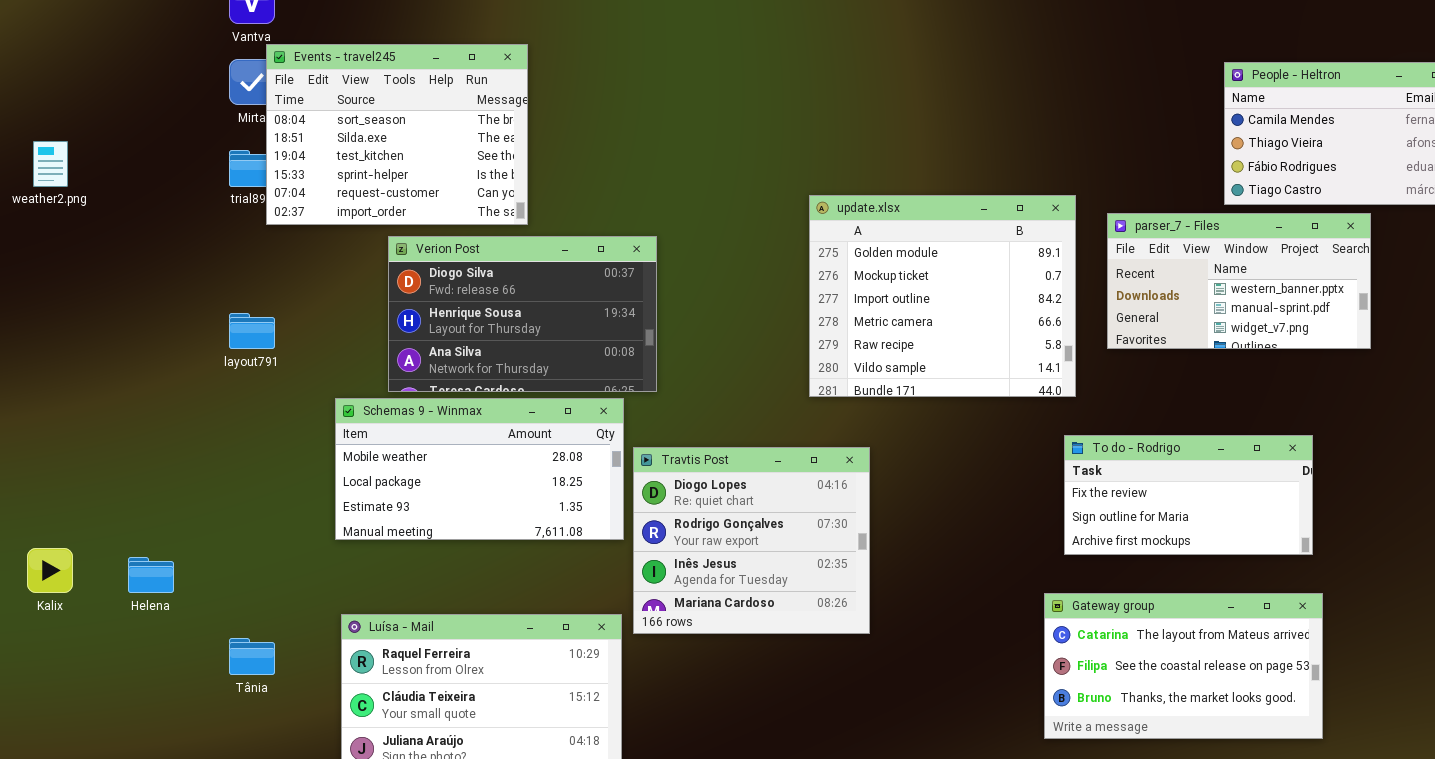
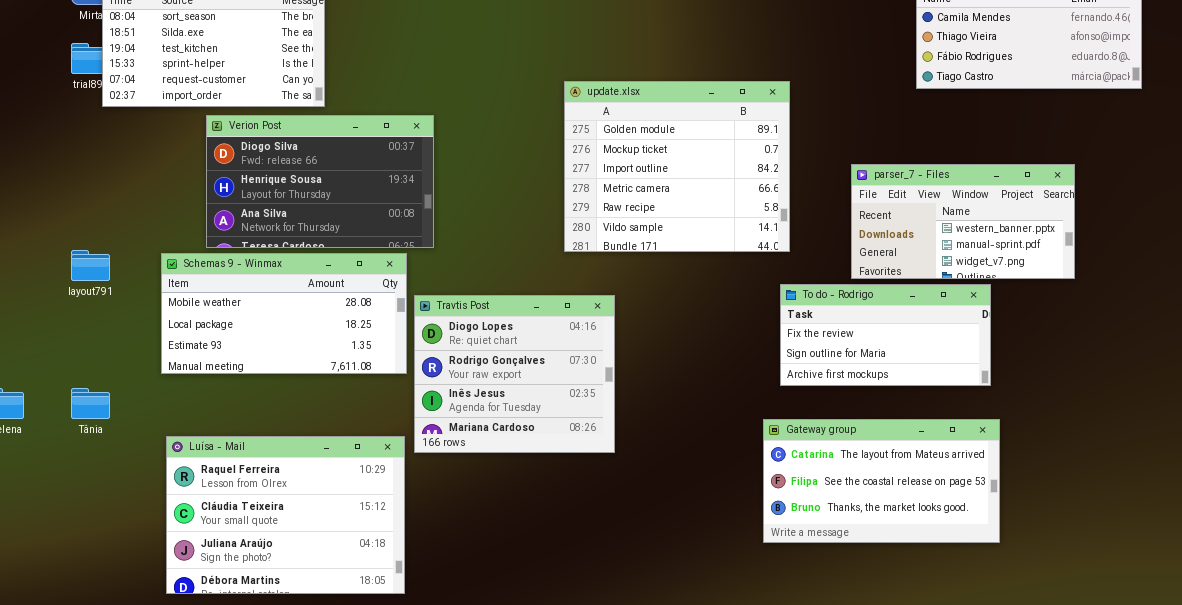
parser_7 - Files: [1107,213,1371,349] -> [851,164,1075,279], moved
layout791: [229,313,275,349] -> [71,250,110,281], moved
Tânia: [229,638,275,675] -> [71,388,110,419], moved

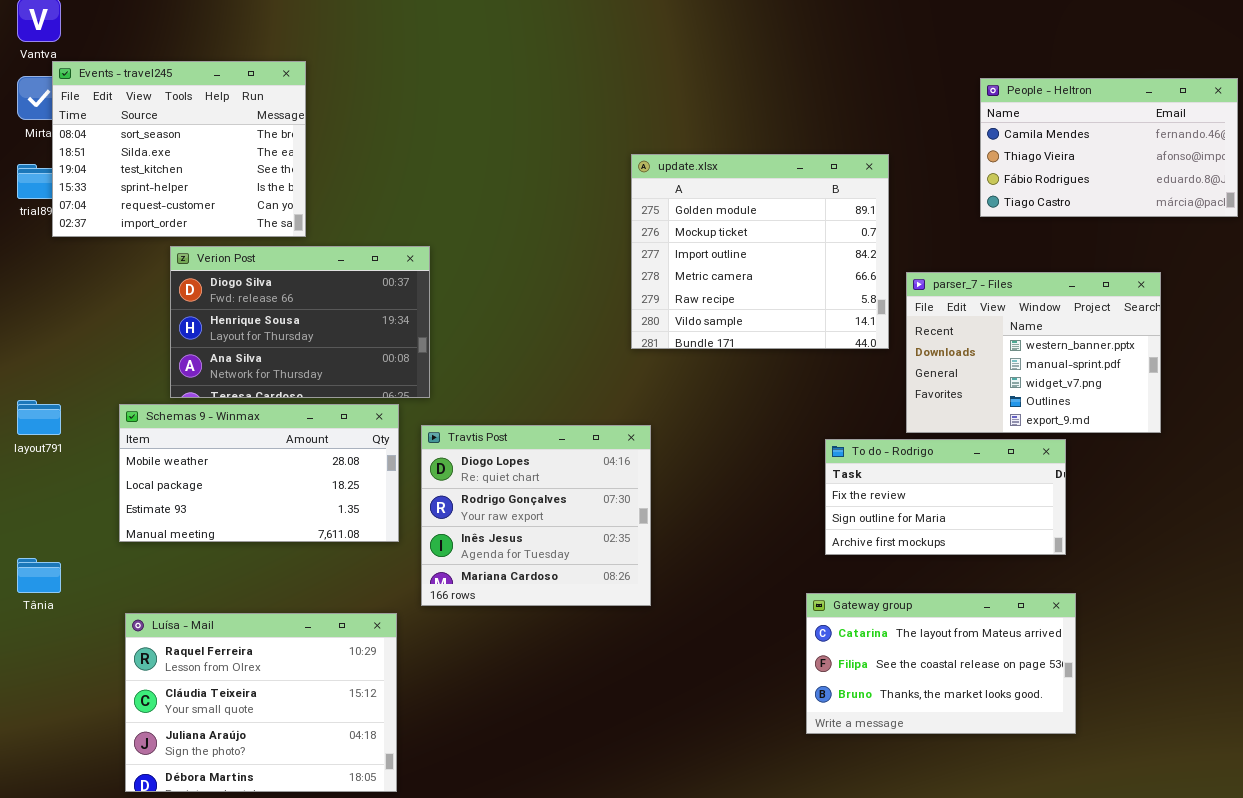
update.xlsx: [564,81,790,252] -> [631,154,889,349], moved
parser_7 - Files: [851,164,1075,279] -> [906,272,1161,433], resized
Travtis Post: [414,295,615,453] -> [421,425,651,606], moved

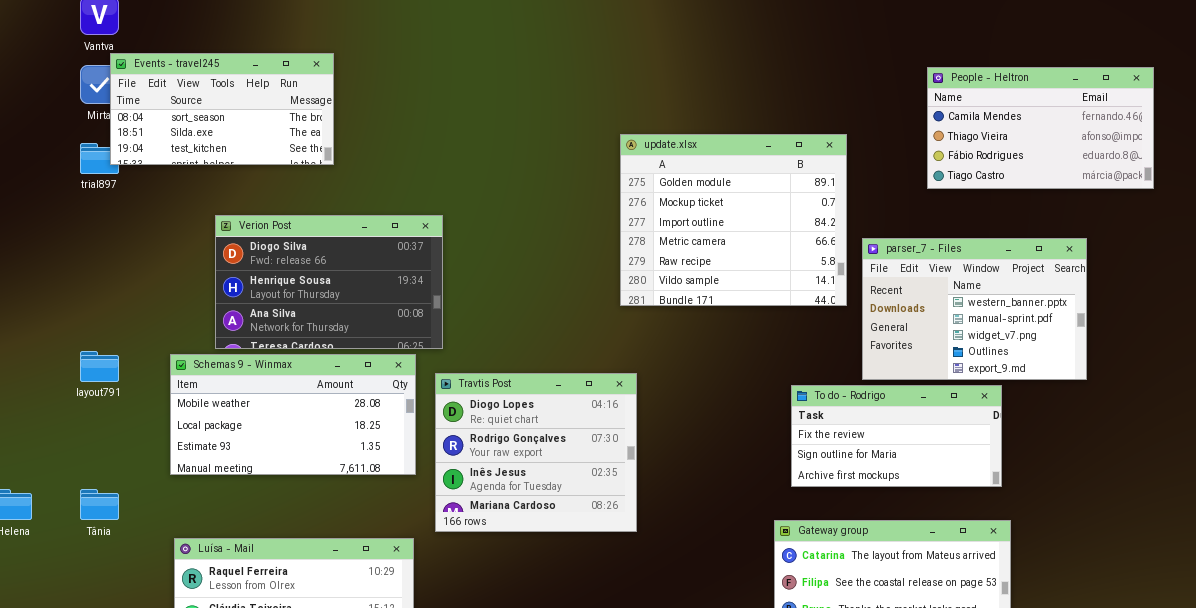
Events - travel245: [52,61,306,237] -> [110,53,334,165], resized

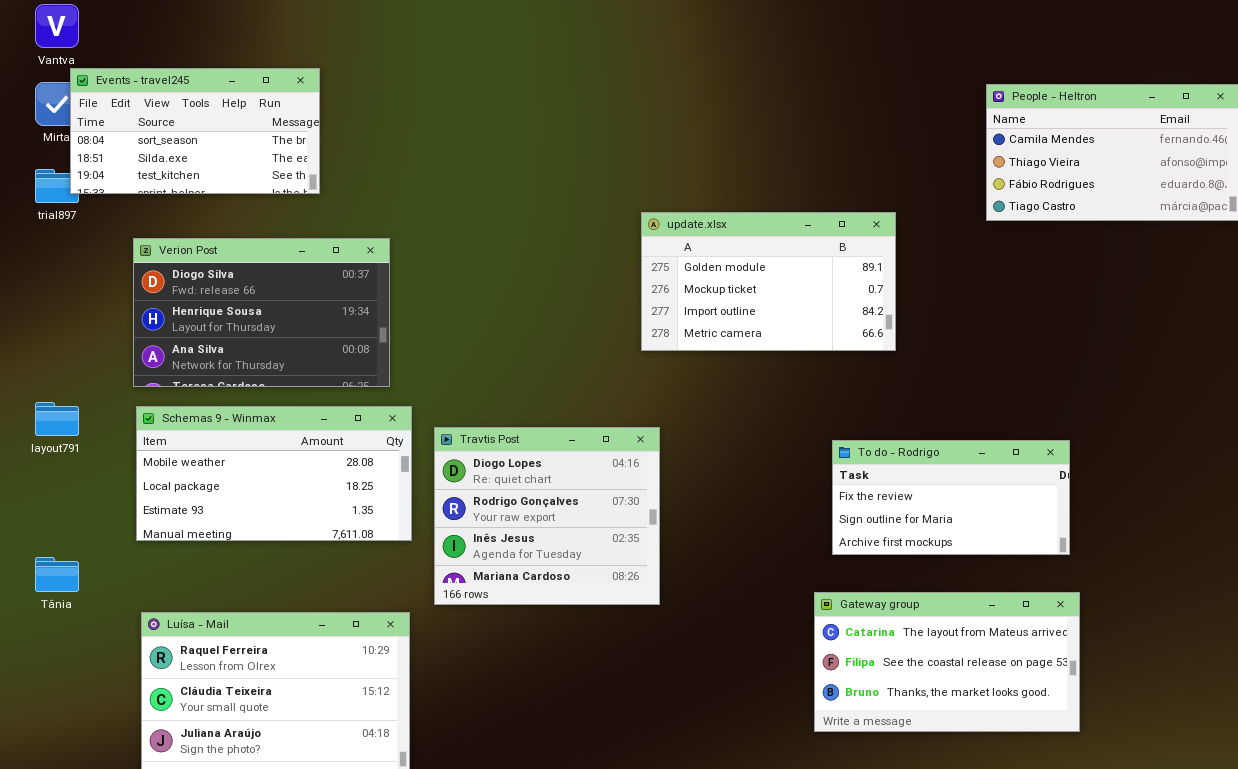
update.xlsx: [620,134,847,306] -> [641,212,896,351], resized
Verion Post: [215,215,443,349] -> [133,238,390,387], moved
parser_7 - Files: [862,238,1087,380] -> none, closed

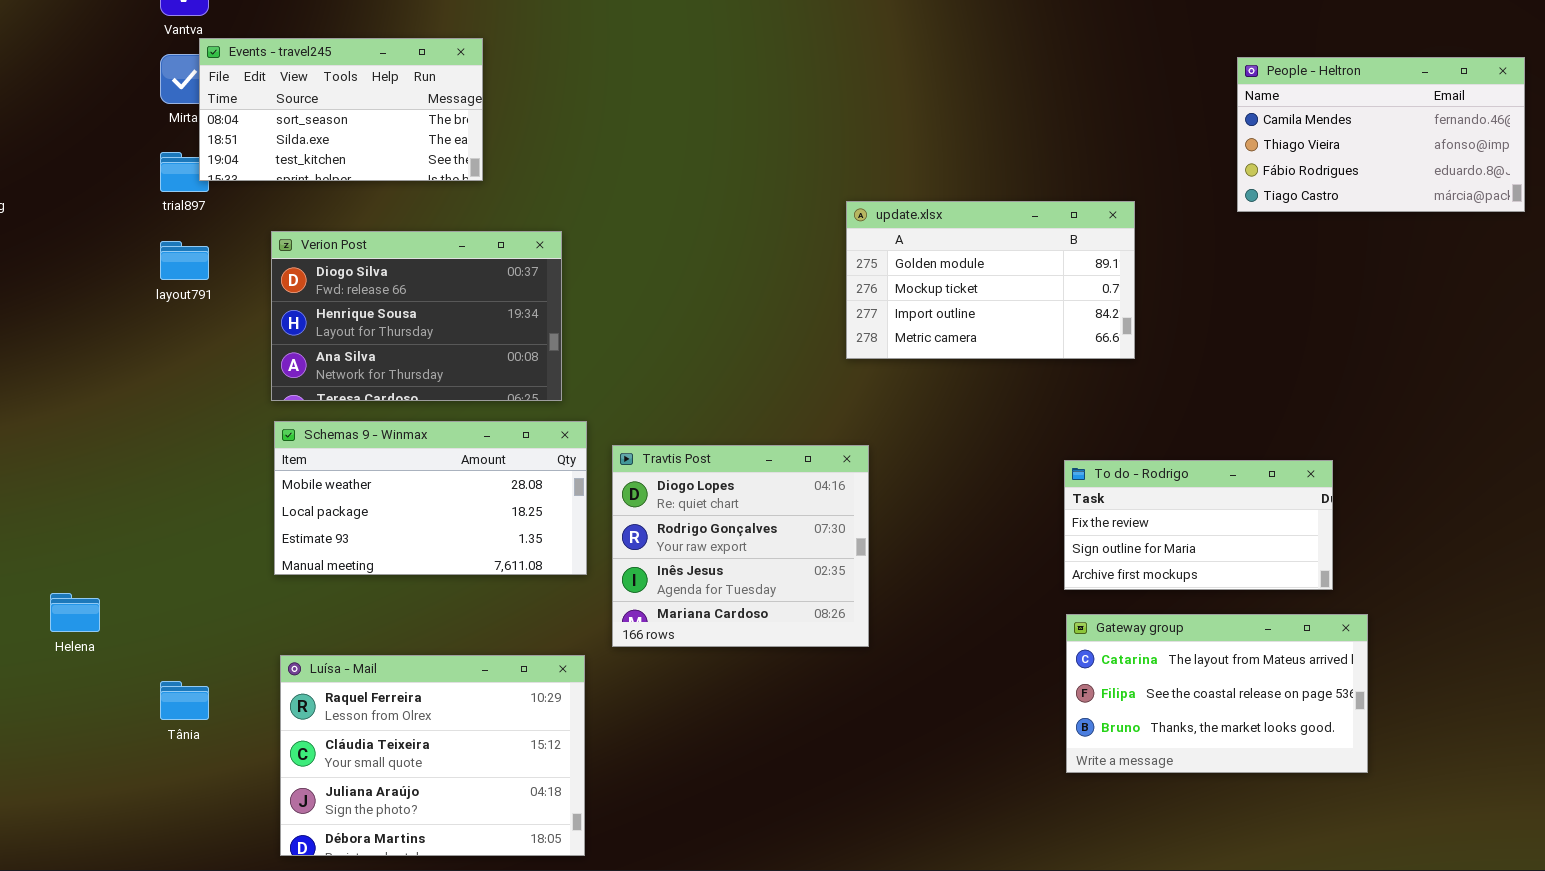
layout791: [35,402,79,436] -> [160,241,209,280], moved
Tânia: [35,557,79,592] -> [160,681,209,720], moved
Gateway group: [814,592,1080,732] -> [1066,614,1368,773], moved

